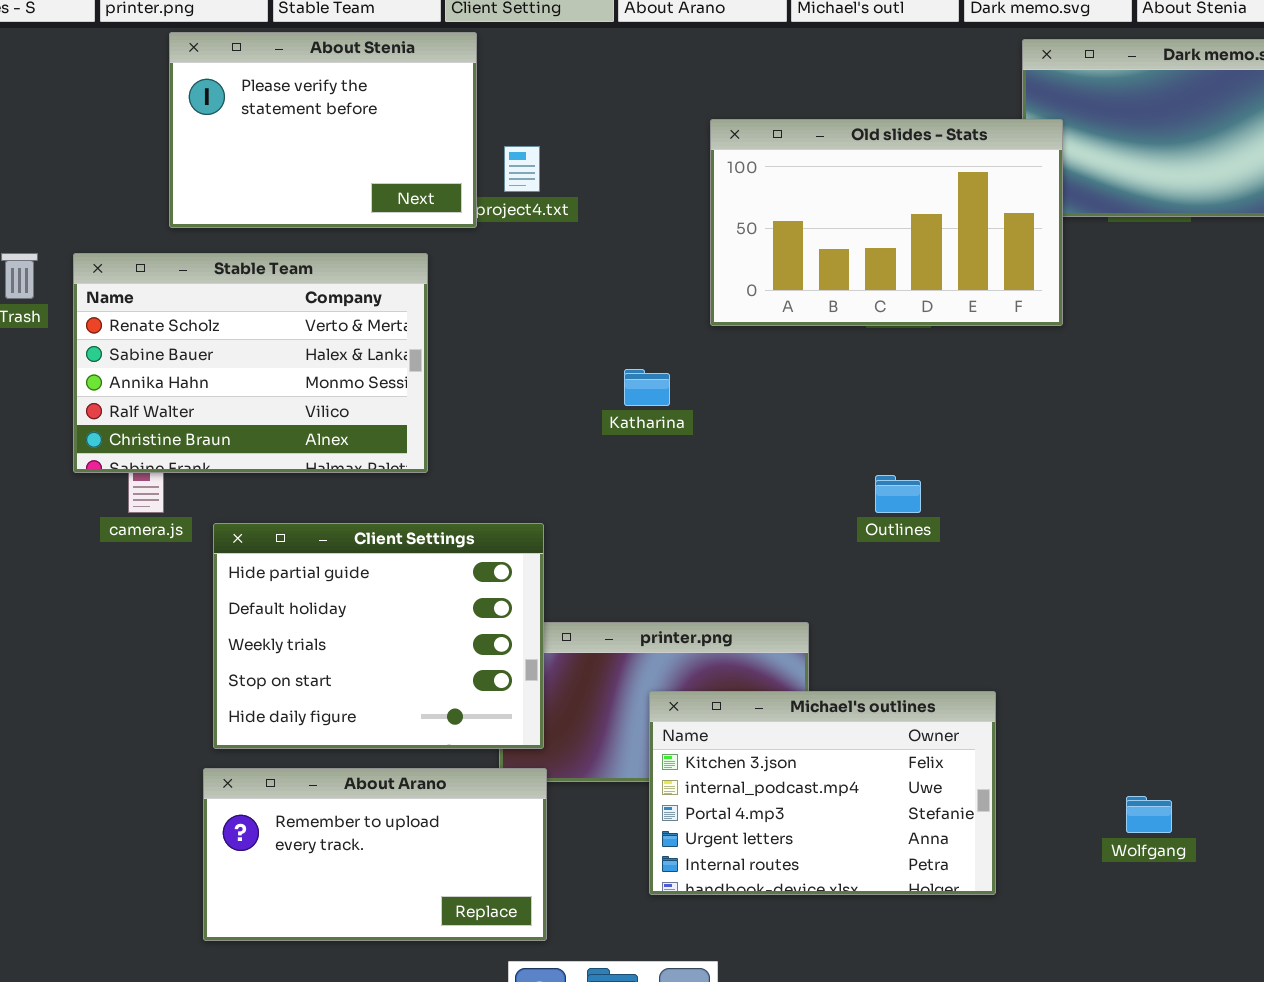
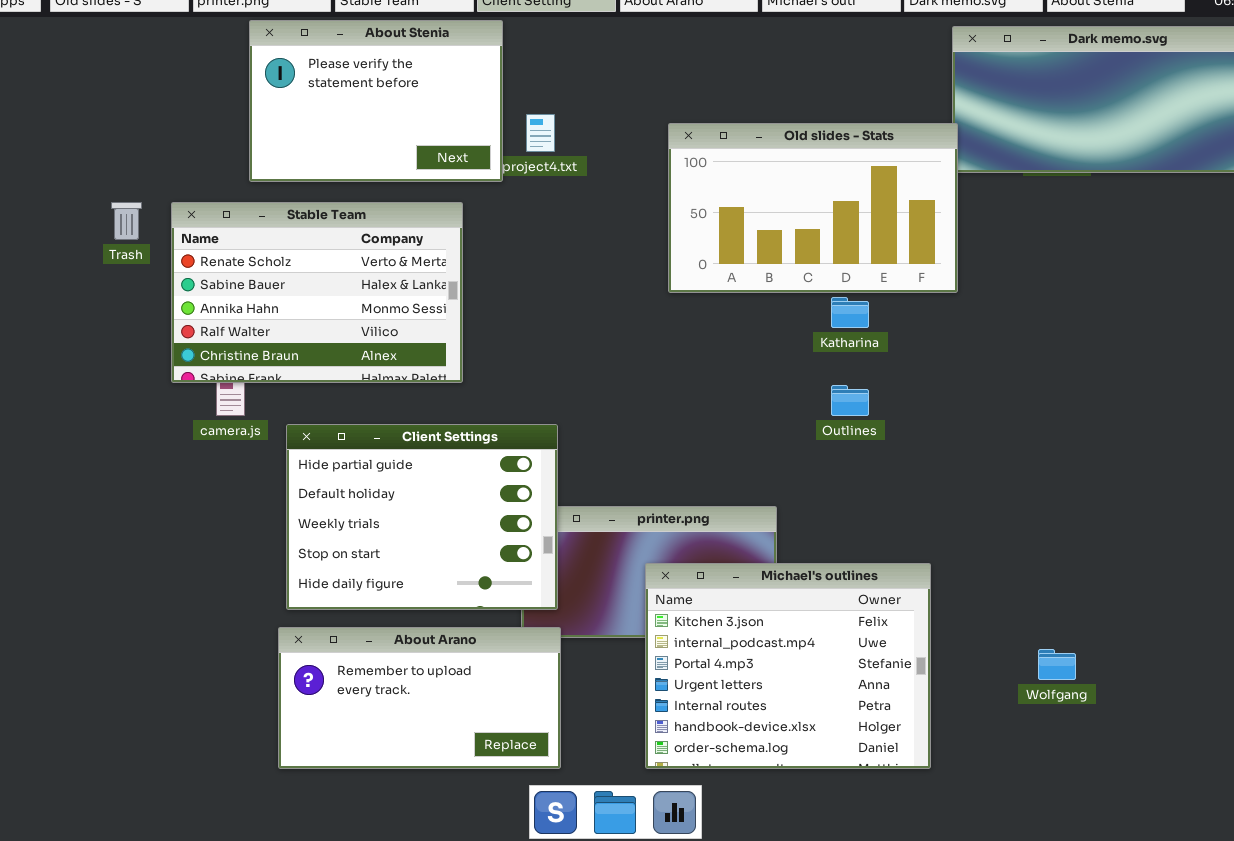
Old slides - Stats: [710,119,1063,326] -> [668,123,958,293], moved
Katharina: [624,369,670,406] -> [831,297,869,328], moved
Michael's outlines: [649,691,996,895] -> [645,563,931,769], resized

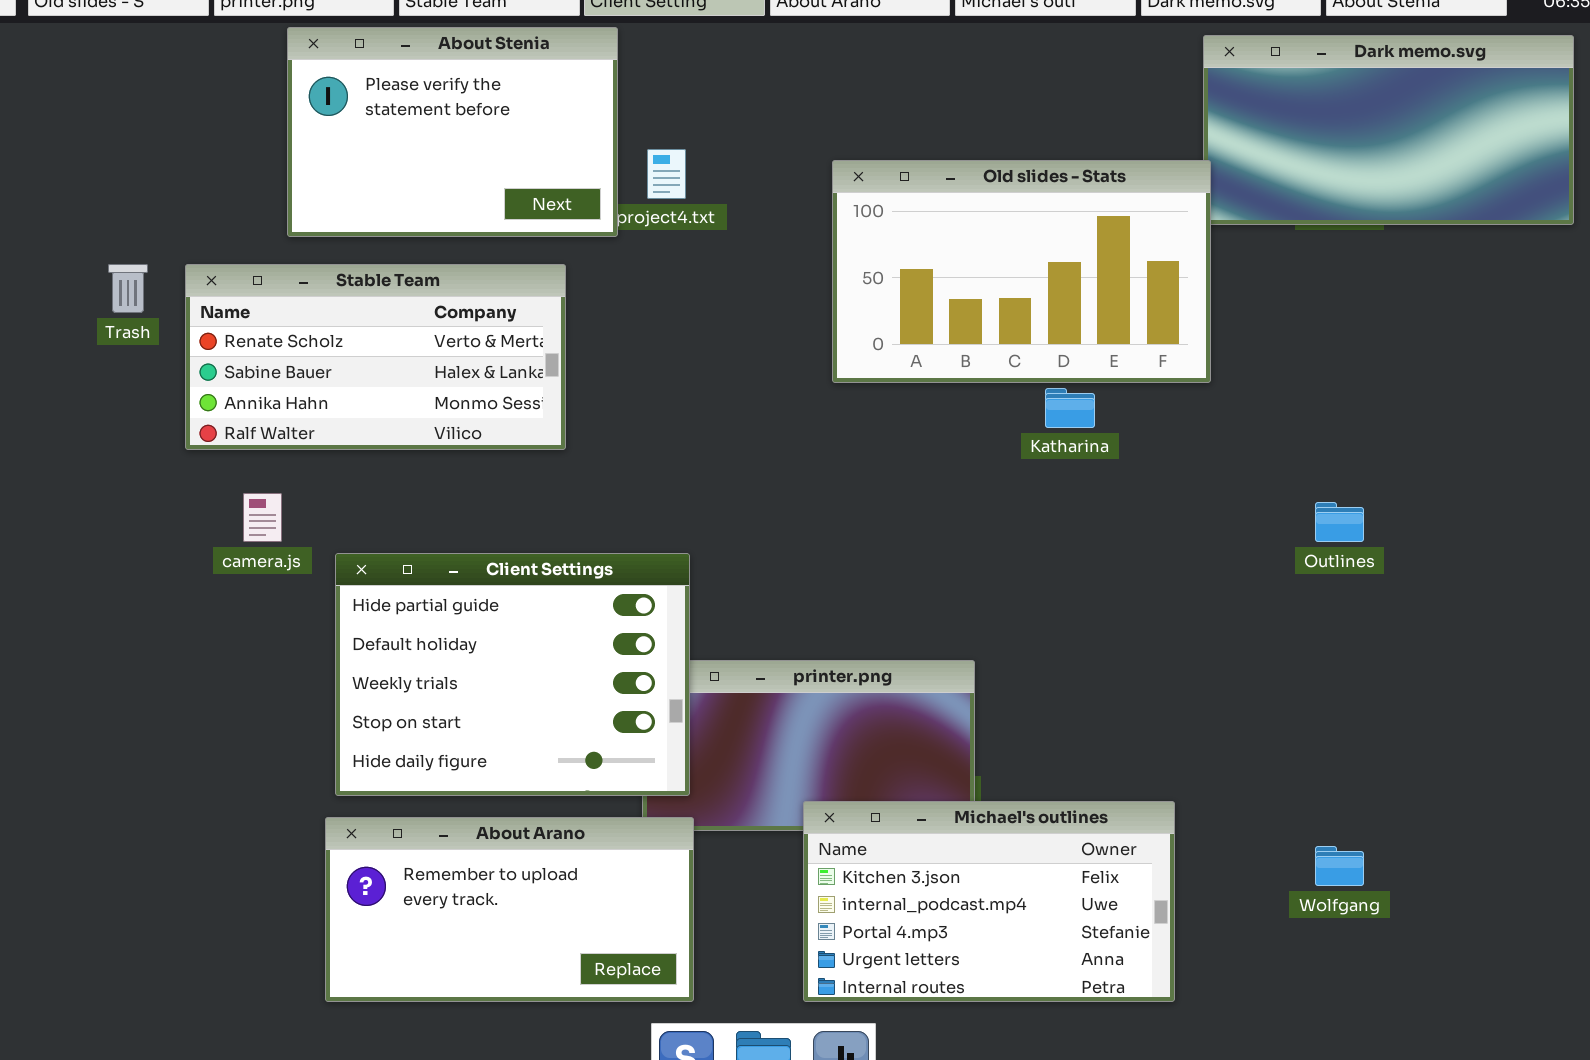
Stable Team: [171,202,463,383] -> [185,264,566,450], resized
Outlines: [831,385,869,416] -> [1315,502,1364,542], moved
Michael's outlines: [645,563,931,769] -> [803,801,1175,1002], resized

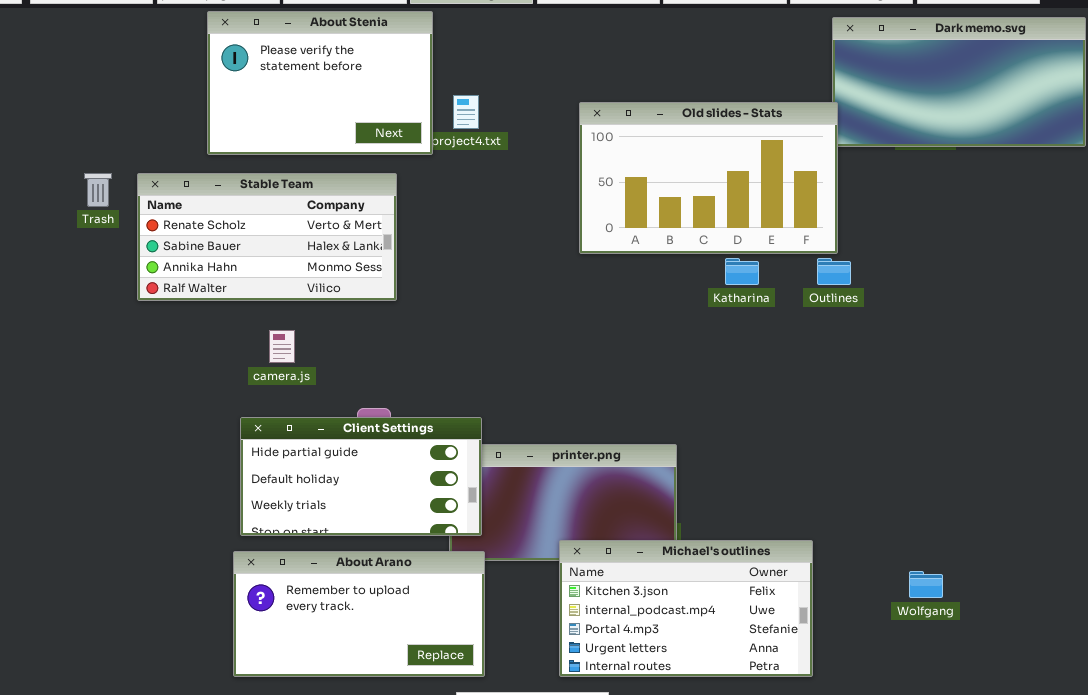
camera.js: [243,493,282,542] -> [269,330,295,363], moved
Outlines: [1315,502,1364,542] -> [817,258,851,285], moved
Client Settings: [335,553,690,796] -> [240,417,482,536], resized

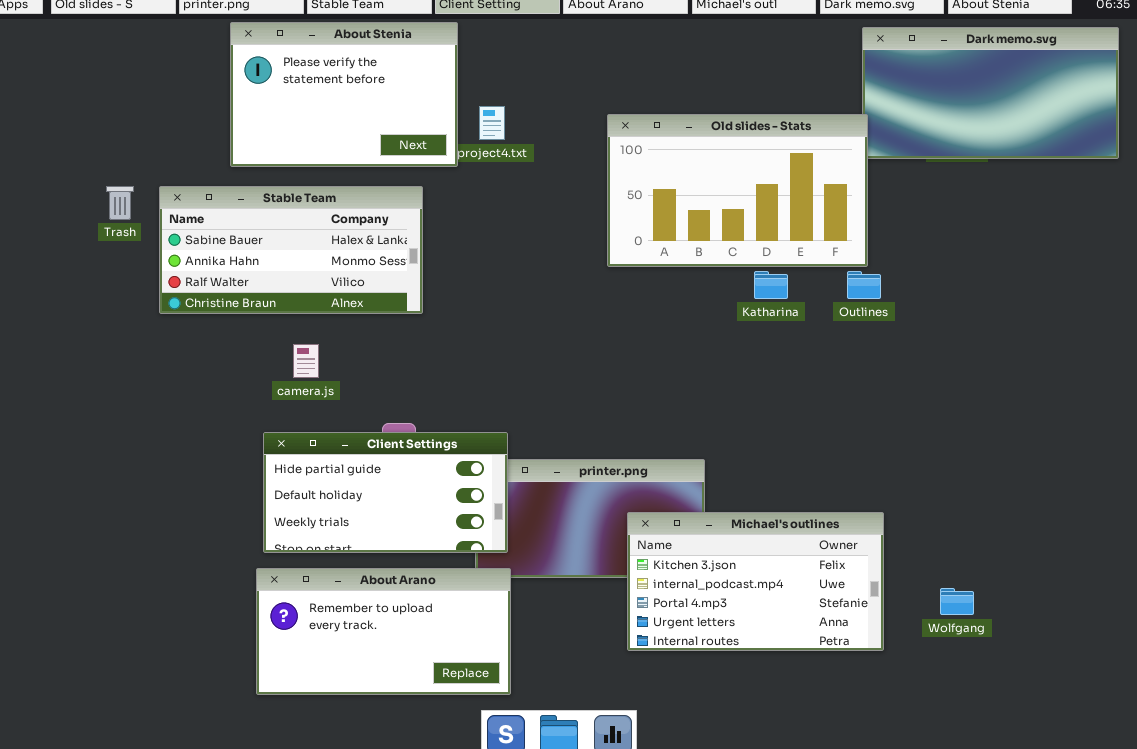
Stable Team: [137,173,397,301] -> [159,186,423,314], scrolled down 1 row
Michael's outlines: [559,540,813,677] -> [627,512,884,651], moved

